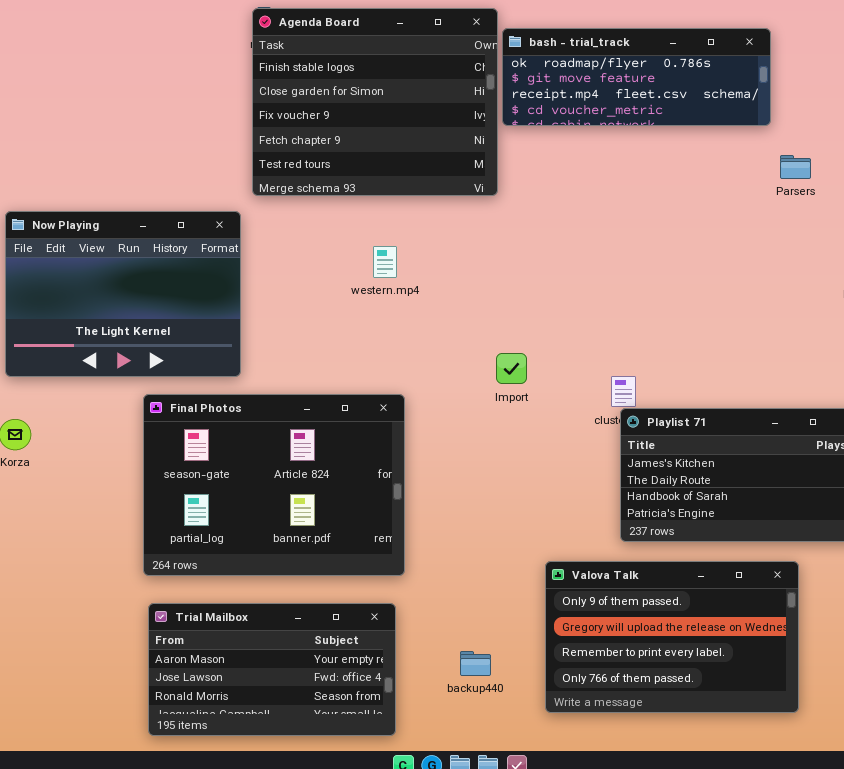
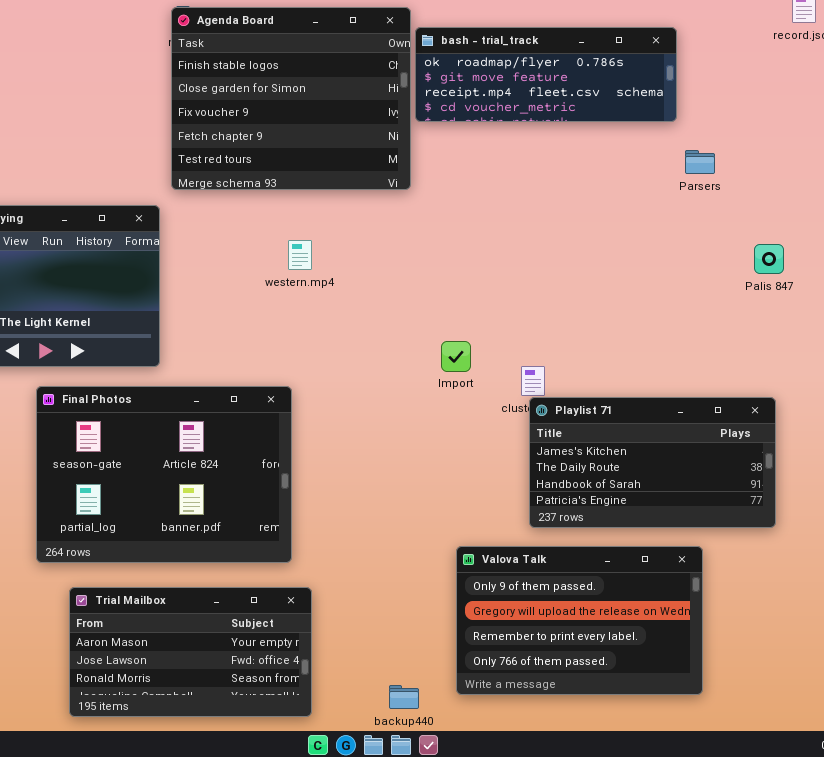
Import: [496,353,527,384] -> [441,341,471,372], moved
Final Photos: [143,394,405,576] -> [36,386,292,563], moved
backup440: [460,651,491,676] -> [389,685,419,709], moved

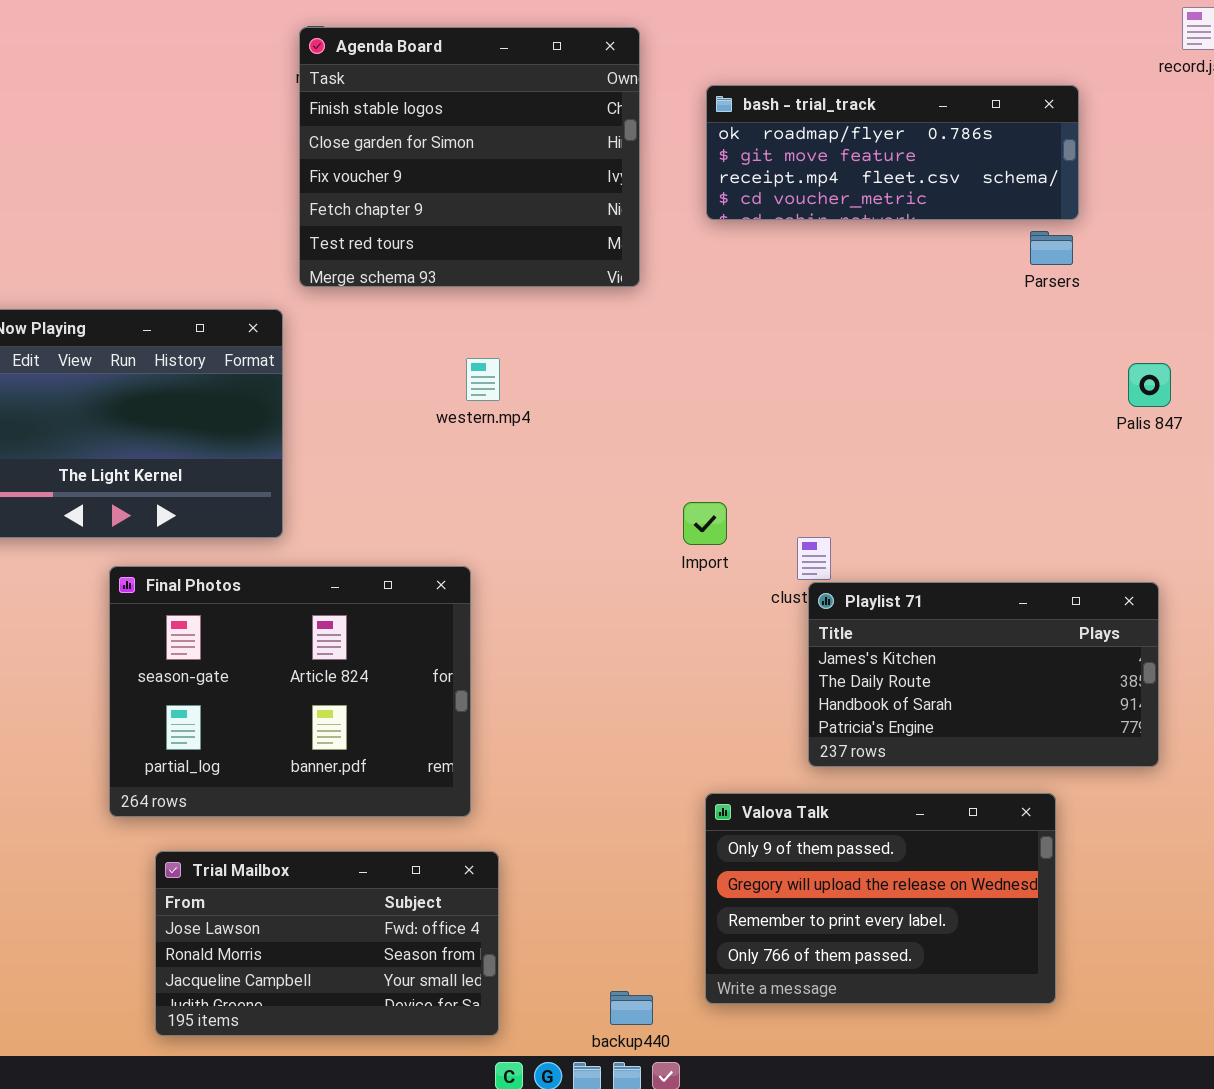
bash - trial_track: [415,27,677,122] -> [706,85,1079,220], moved
Trial Mailbox: [69,587,312,717] -> [155,851,499,1036], scrolled down 1 row

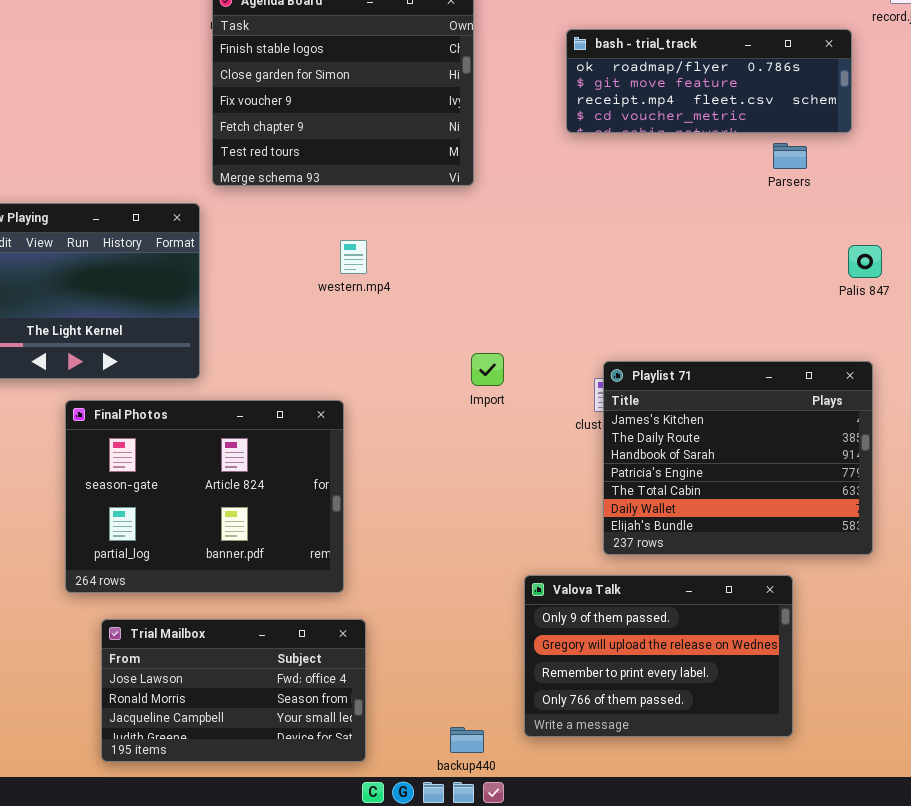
bash - trial_track: [706,85,1079,220] -> [566,29,852,133], moved
Import: [683,502,727,545] -> [471,353,504,386], moved
Playlist 71: [808,582,1159,767] -> [603,361,873,555], resized

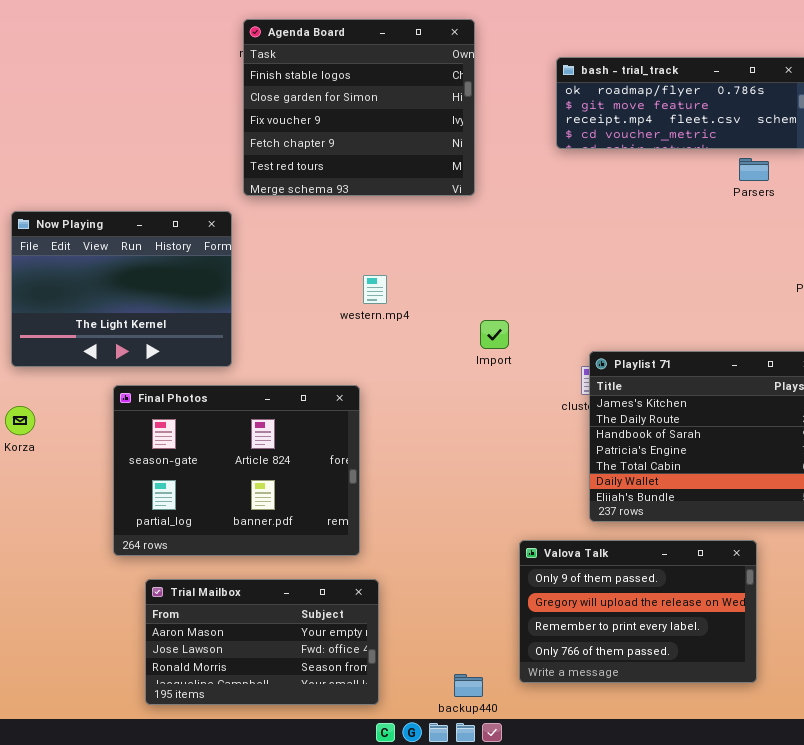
western.mp4: [340,240,367,274] -> [363,275,387,304], moved
Import: [471,353,504,386] -> [480,320,509,349], moved
Trial Mailbox: [101,619,366,762] -> [145,579,379,705], scrolled up 1 row

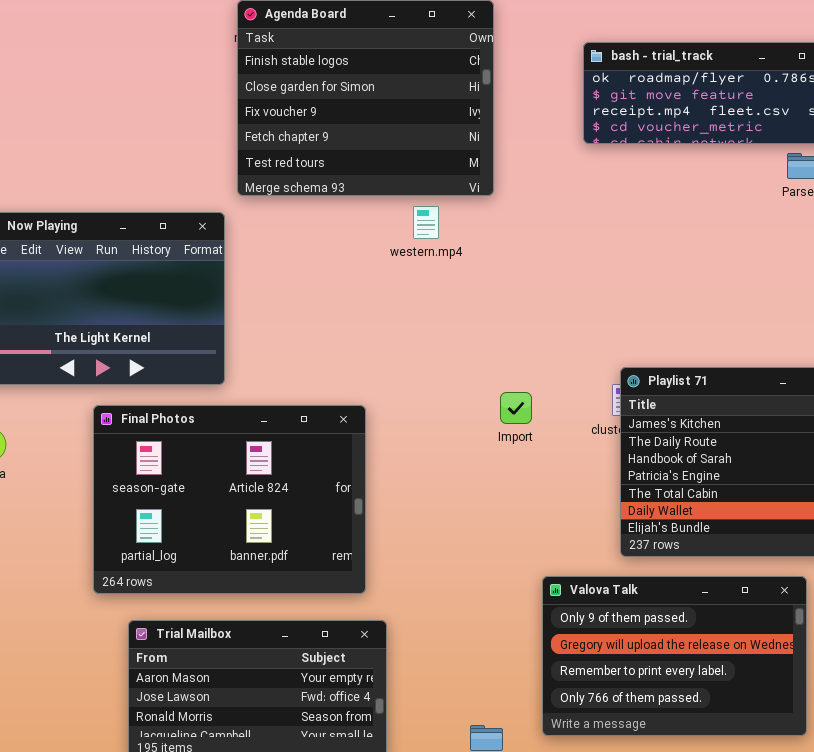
western.mp4: [363,275,387,304] -> [413,206,439,239], moved
Import: [480,320,509,349] -> [500,392,532,424], moved

